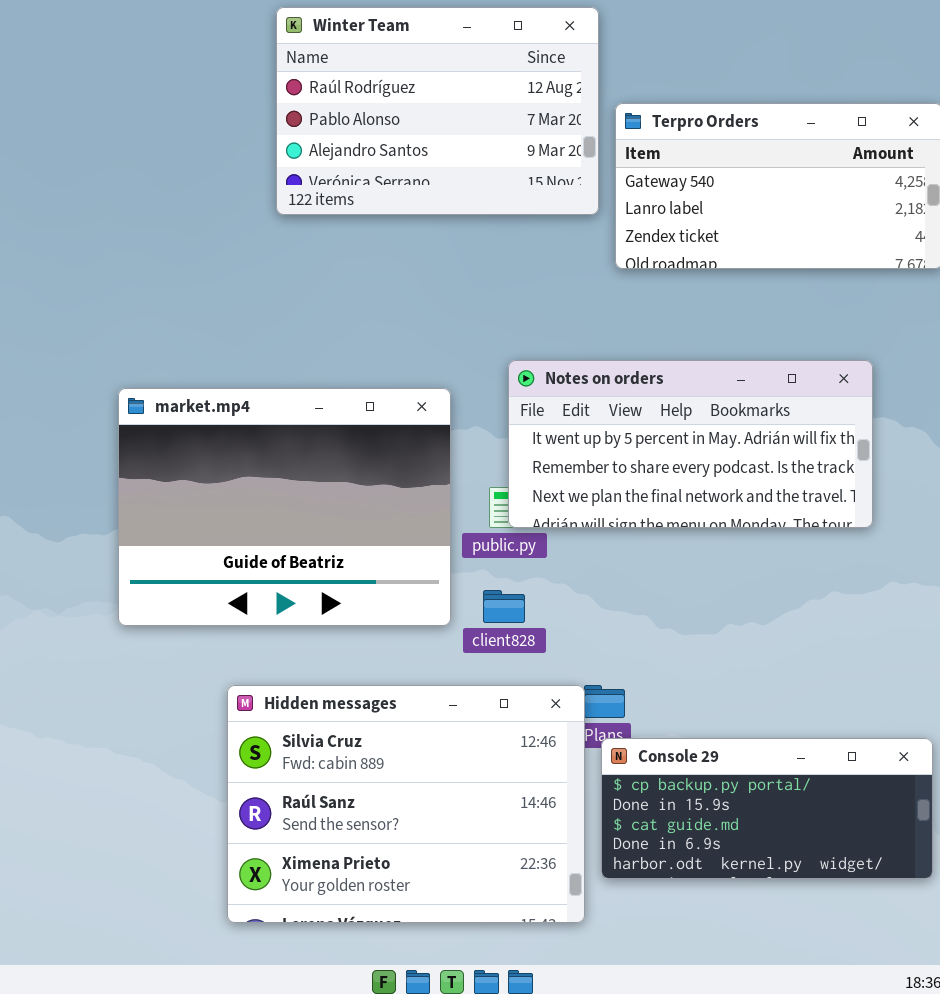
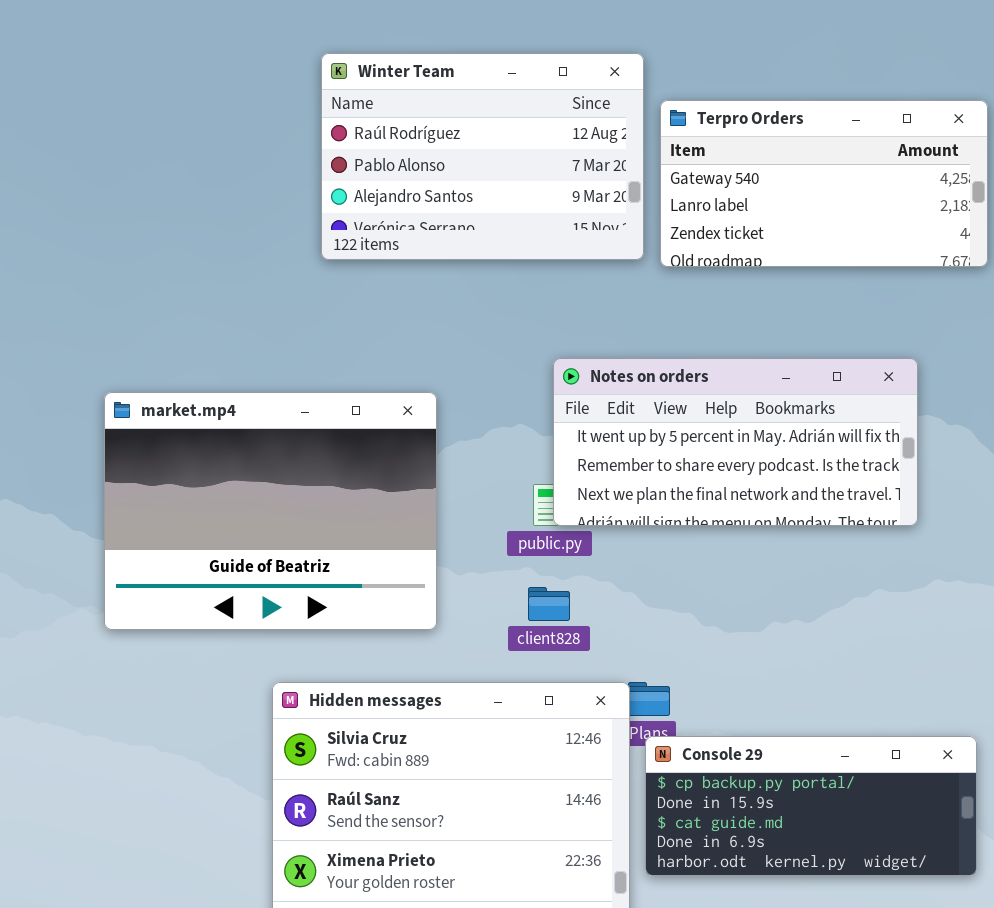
Winter Team: [276,7,599,215] -> [321,53,644,260], moved
market.mp4: [118,388,451,626] -> [104,392,437,630], moved

